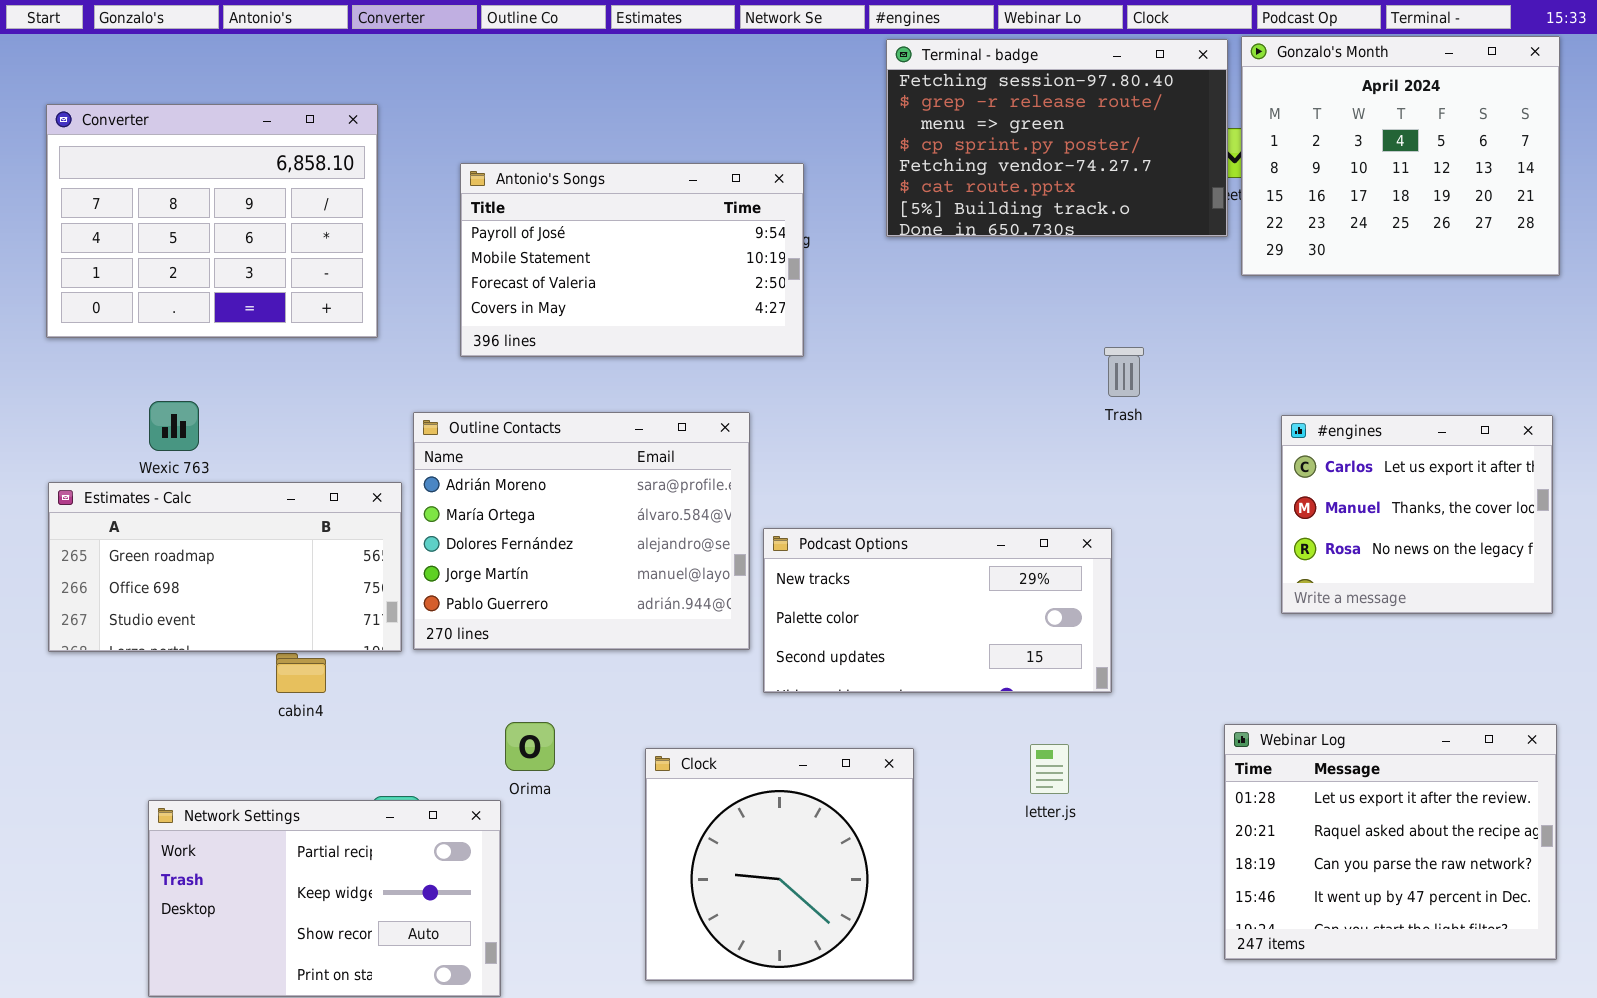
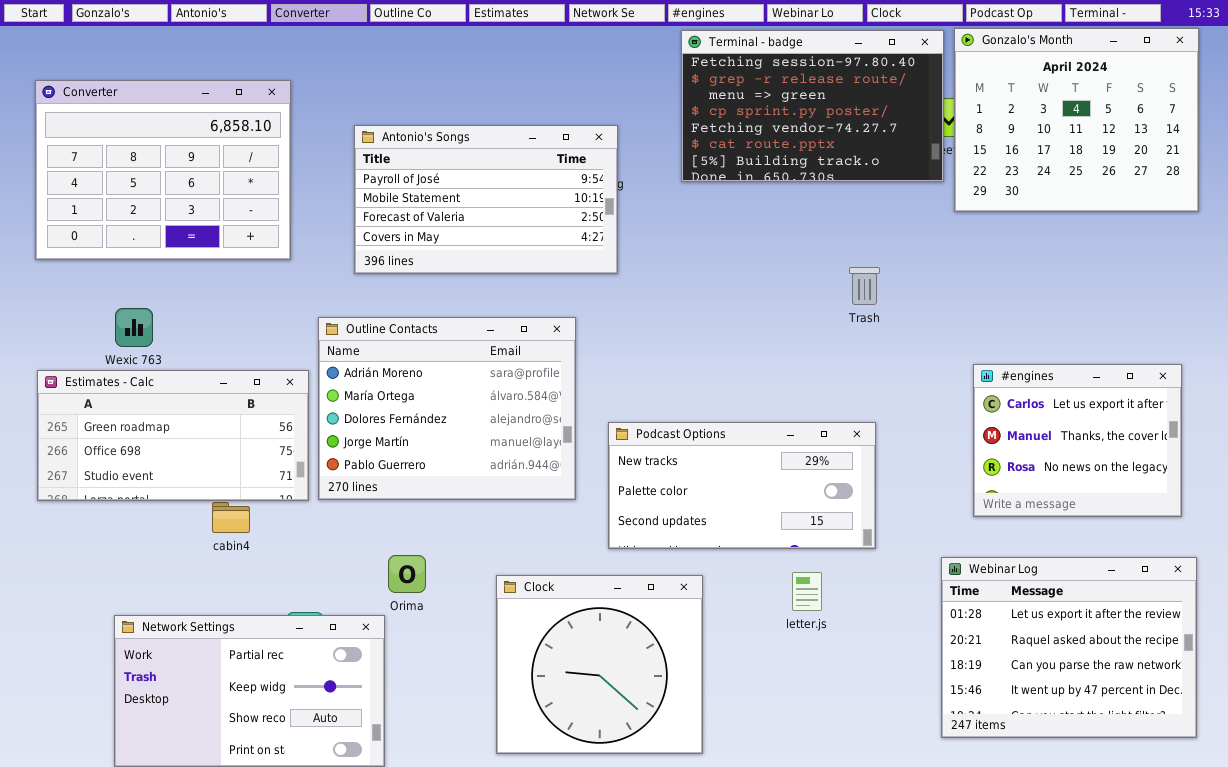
#engines: [1281,415,1553,614] -> [973,364,1182,517], moved
Podcast Options: [763,528,1112,693] -> [608,422,876,549], moved

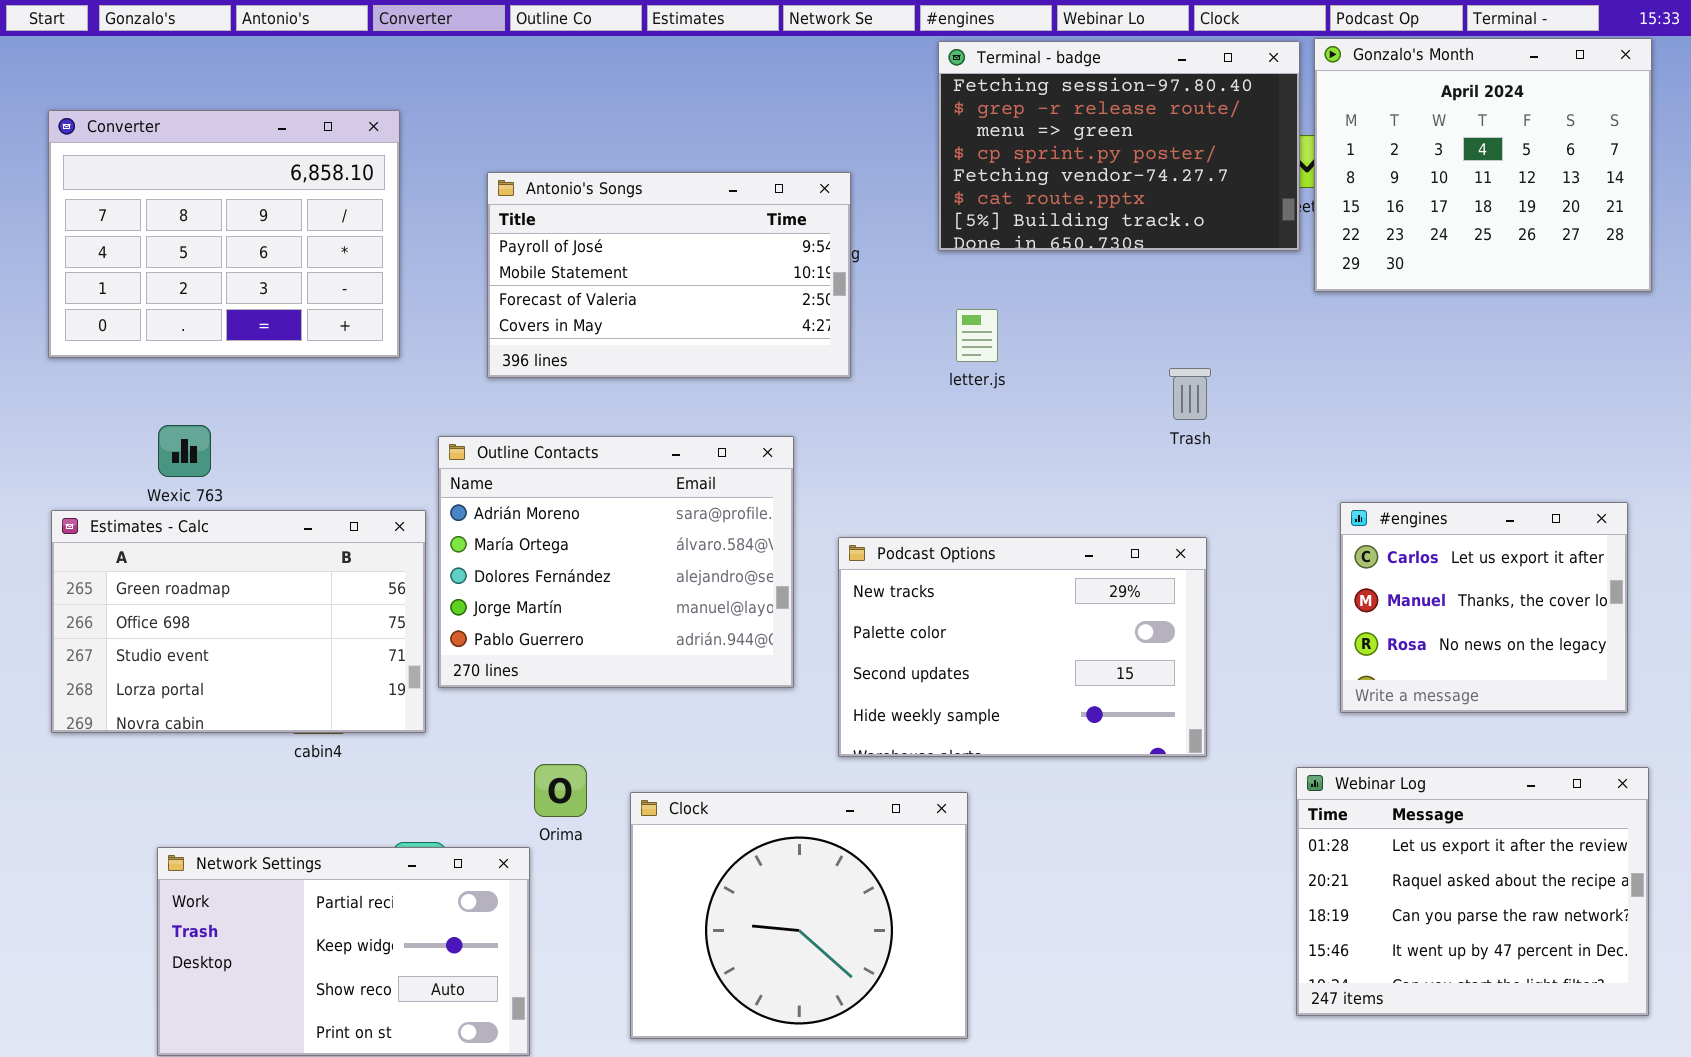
Estimates - Calc: [37,370,309,501] -> [51,510,426,733], resized
Podcast Options: [608,422,876,549] -> [838,537,1207,757], resized
letter.js: [792,572,822,611] -> [956,309,998,362], moved
Clock: [496,575,703,754] -> [630,792,968,1039], resized

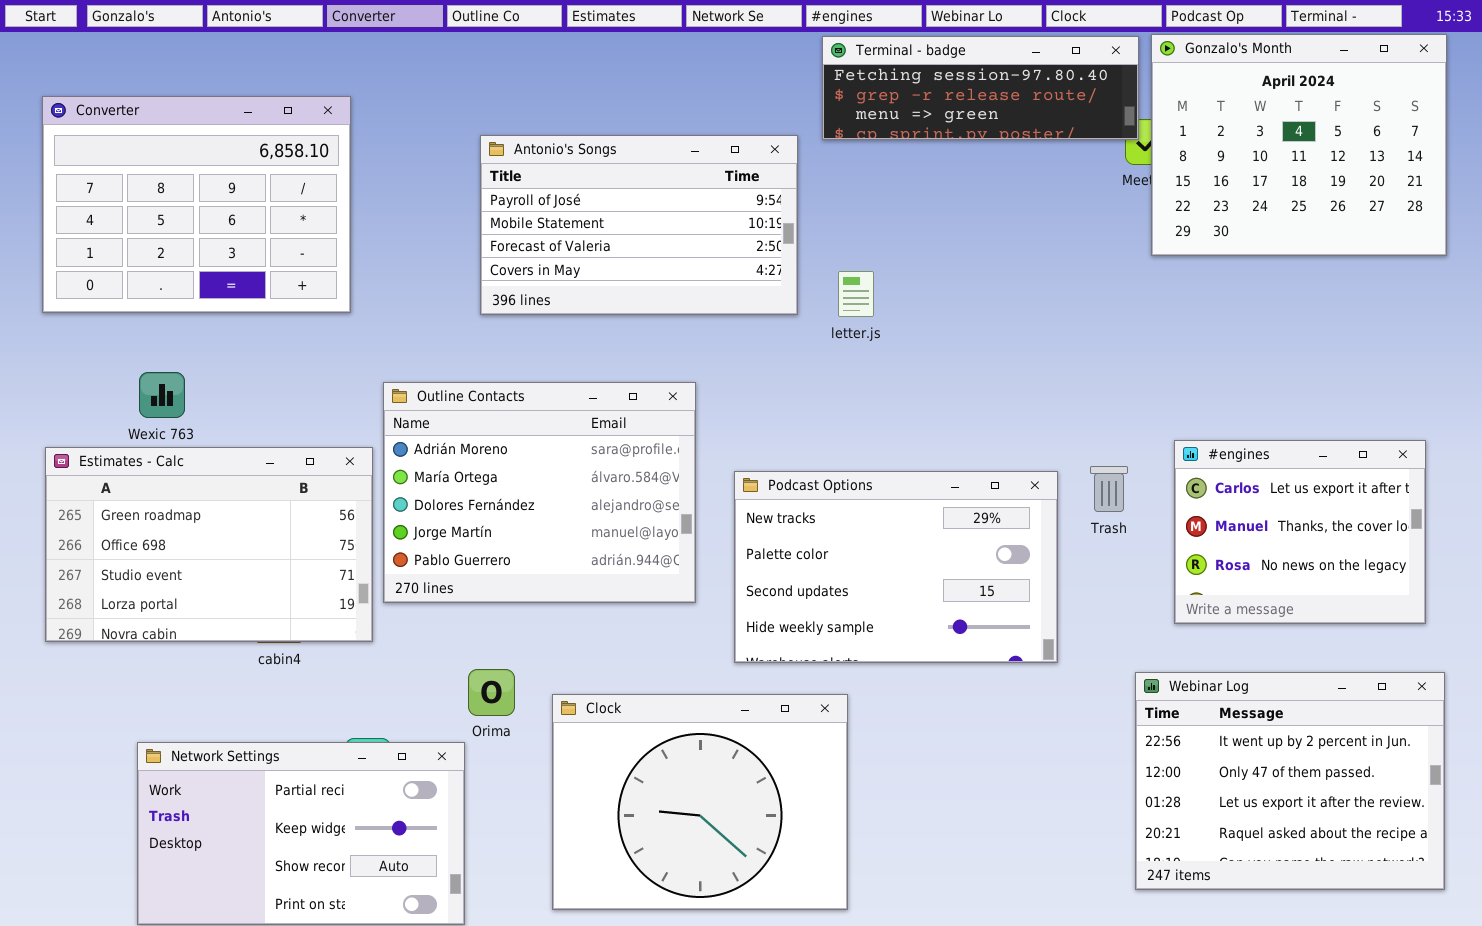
Terminal - badge: [938,41,1300,251] -> [822,36,1139,140], resized
Antonio's Songs: [487,172,851,378] -> [480,135,798,315], moved
Trash: [1169,368,1211,420] -> [1090,466,1128,512], moved
Webinar Log: [1296,767,1649,1016] -> [1135,672,1445,890], scrolled up 2 rows

